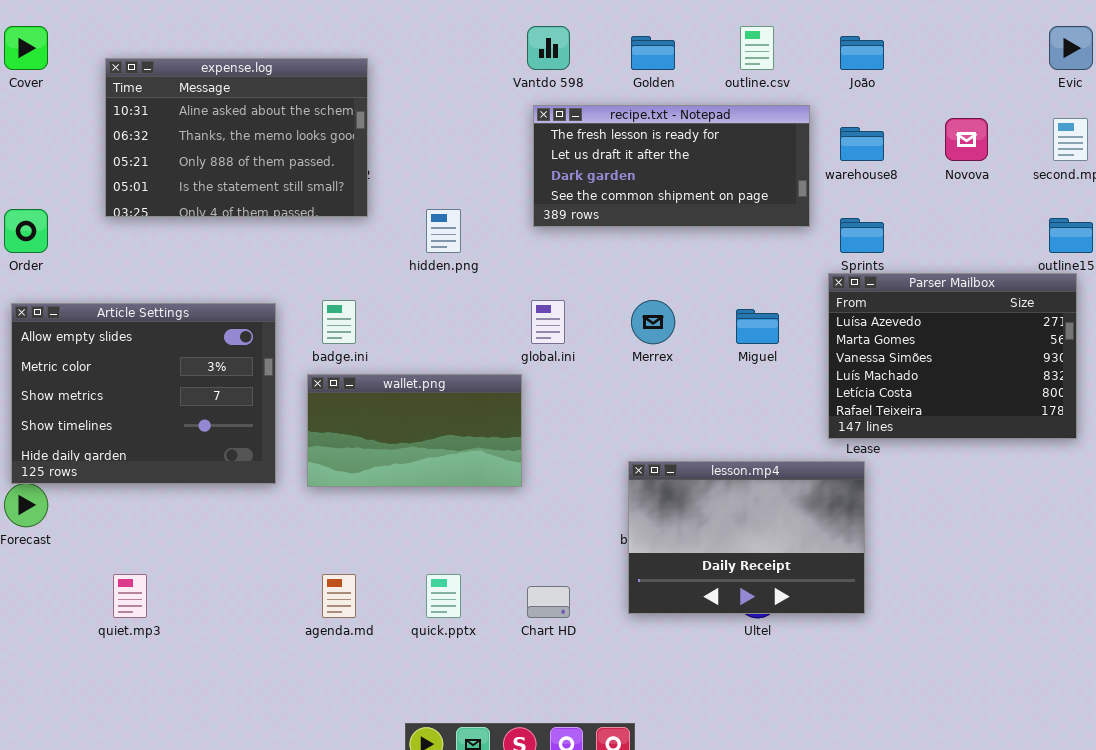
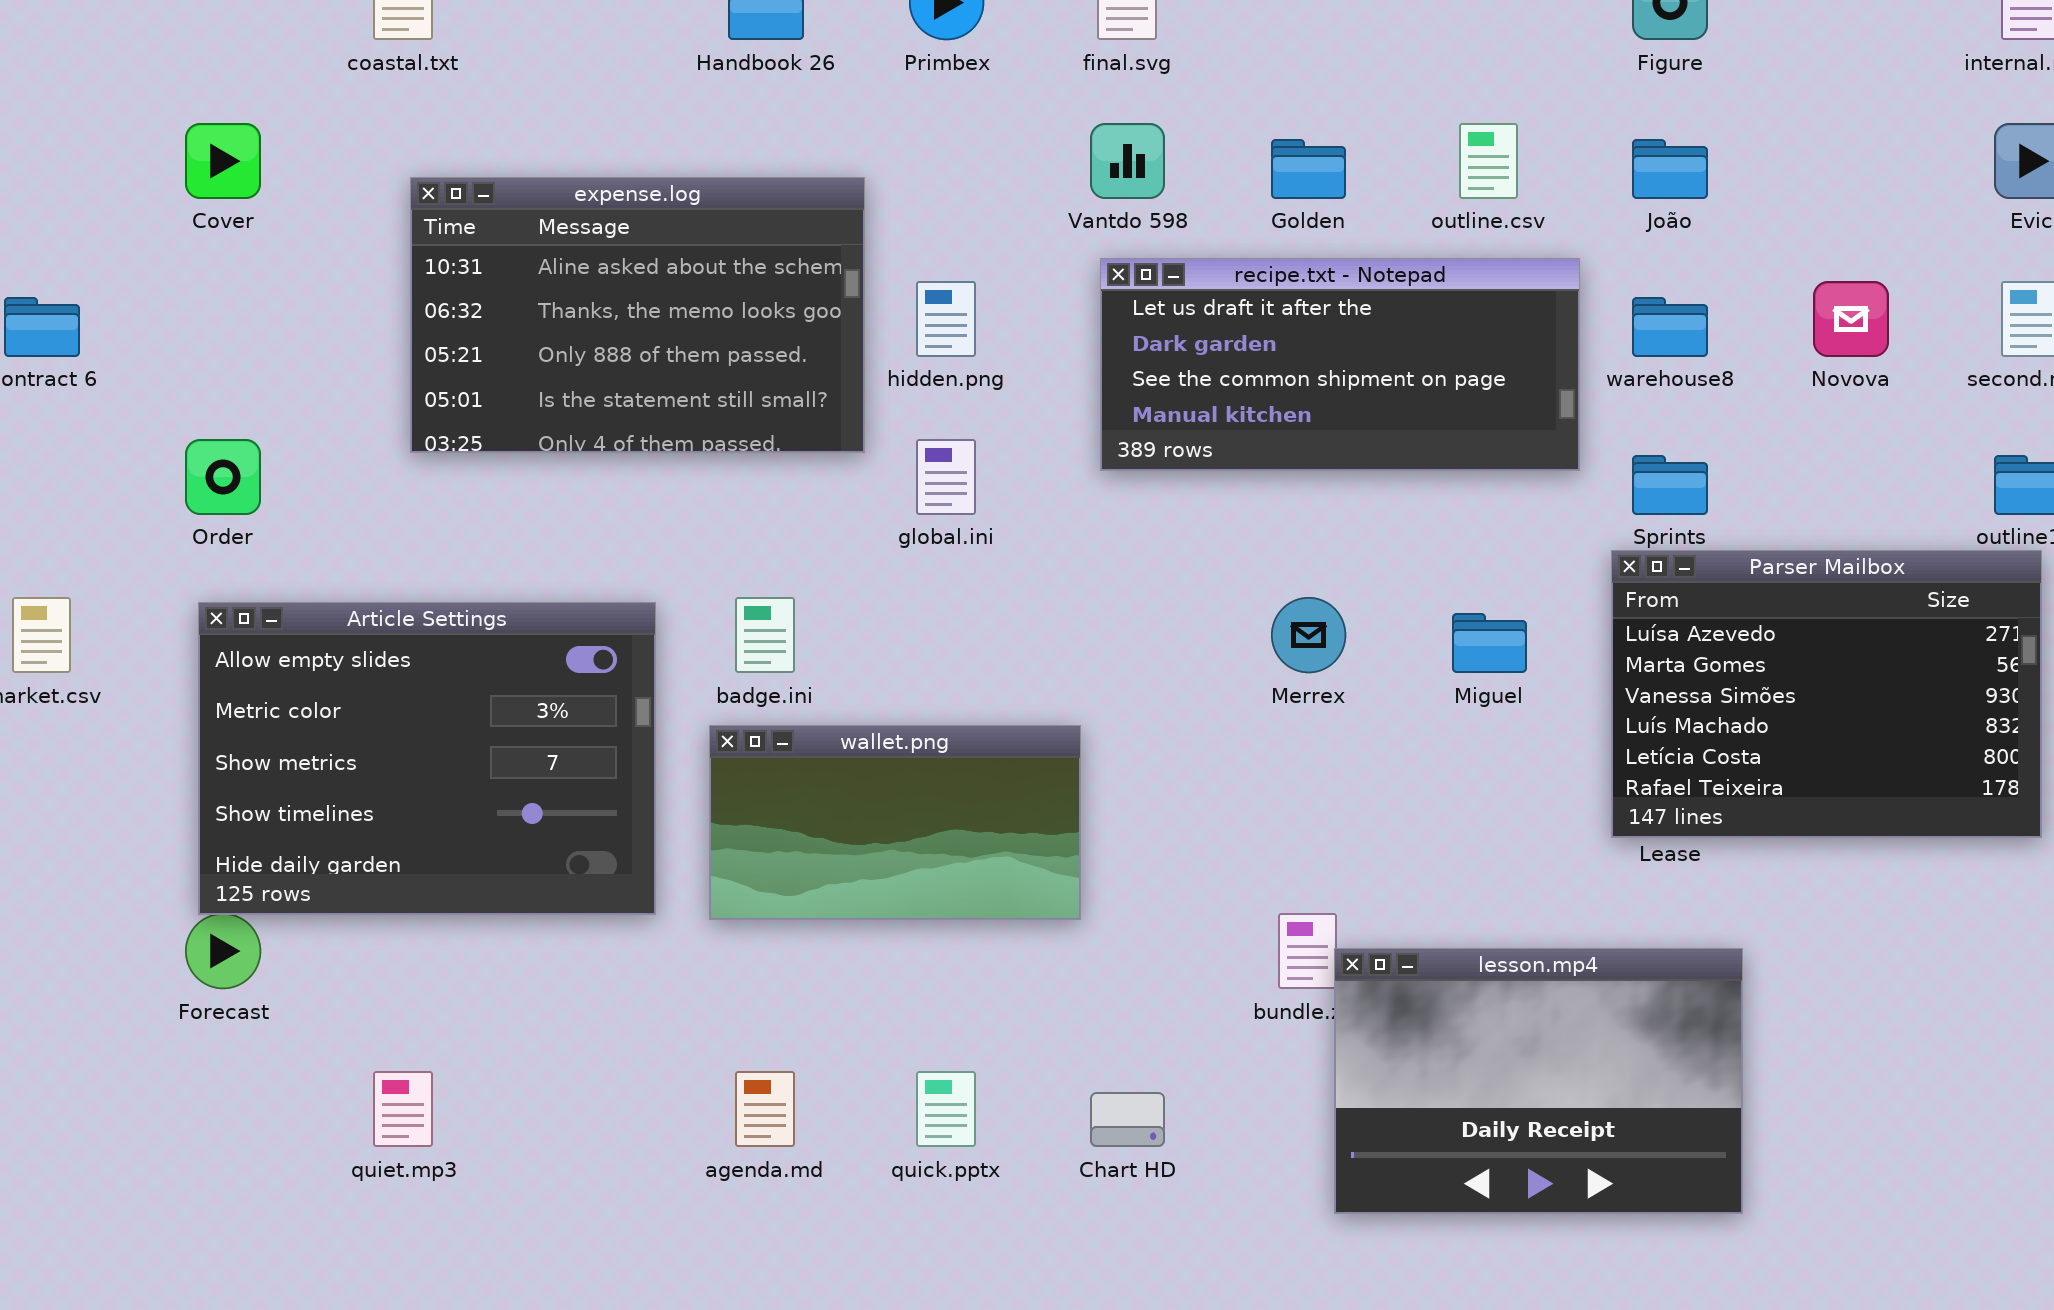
expense.log: [105,58,368,217] -> [410,177,865,453], moved
recipe.txt - Notepad: [533,105,810,227] -> [1100,258,1580,471], scrolled down 1 row
hidden.png: [426,209,461,253] -> [916,281,976,357], moved
global.ini: [531,300,565,344] -> [916,439,976,515], moved
lesson.mp4: [628,461,865,614] -> [1334,948,1743,1214], moved

